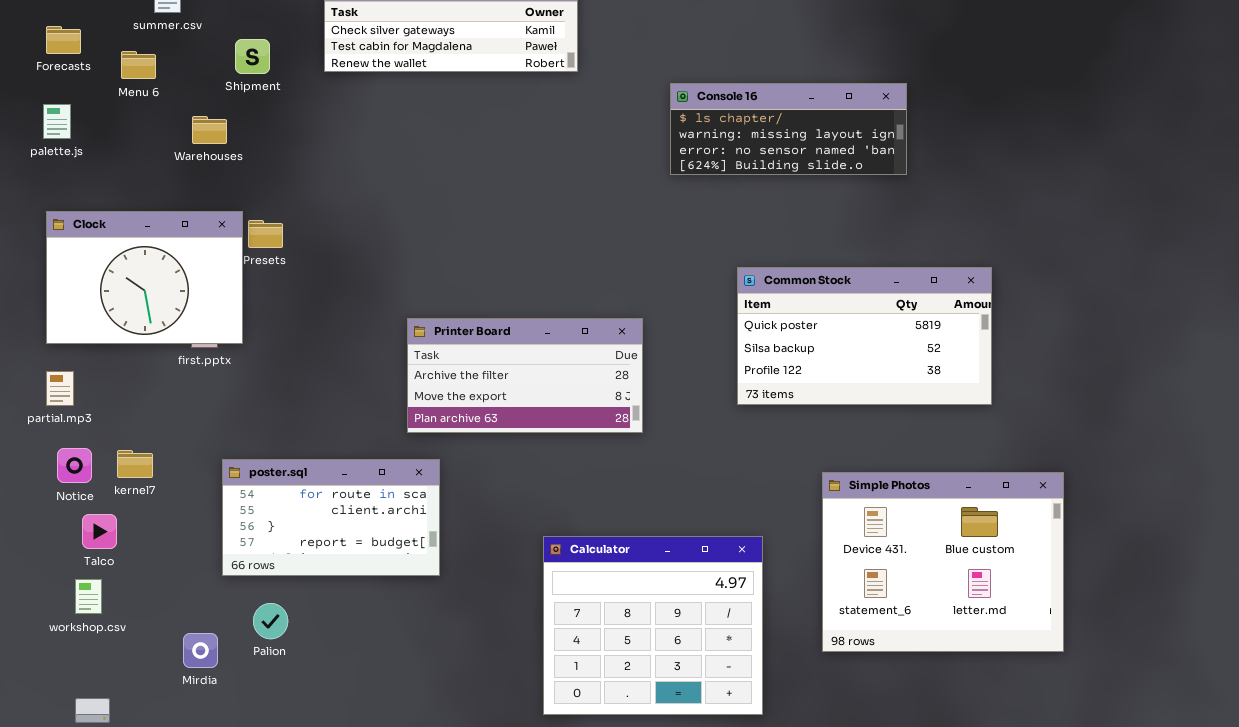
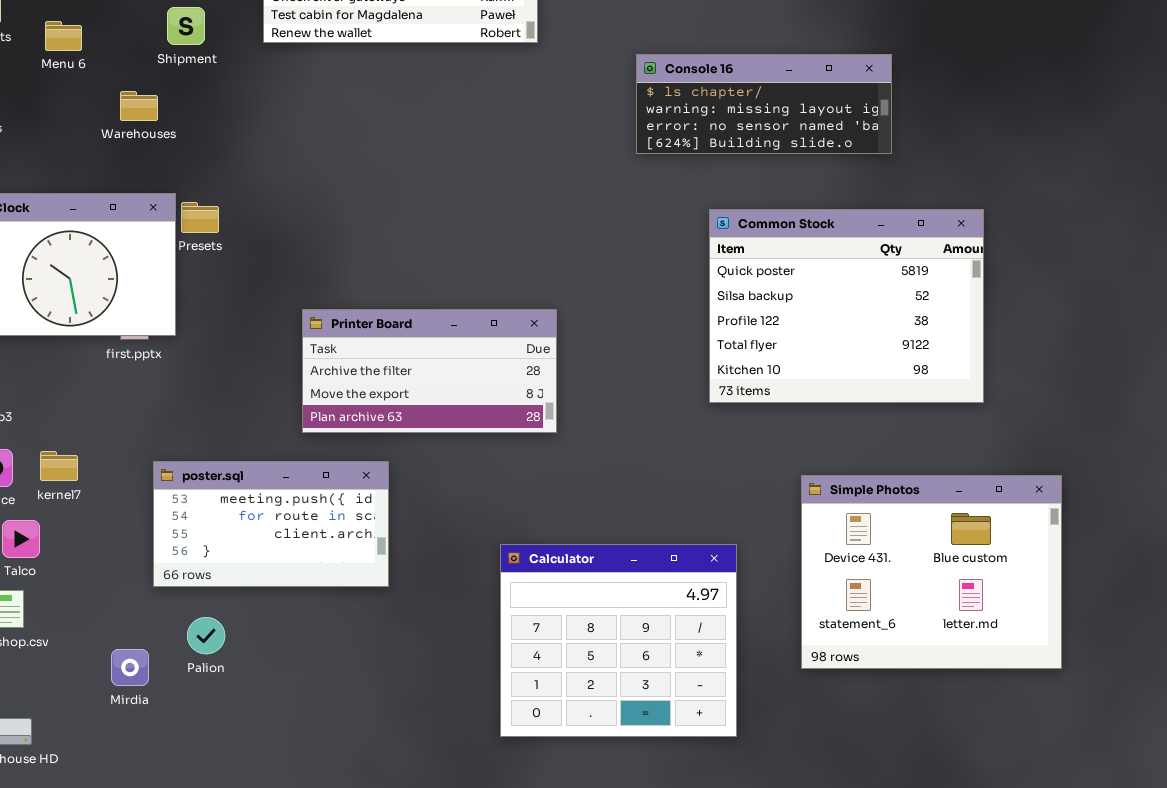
Common Stock: [737,267,992,405] -> [709,209,984,403], resized
Printer Board: [407,318,643,433] -> [302,309,557,433], moved
poster.sql: [222,459,440,576] -> [153,461,389,587], scrolled up 1 row

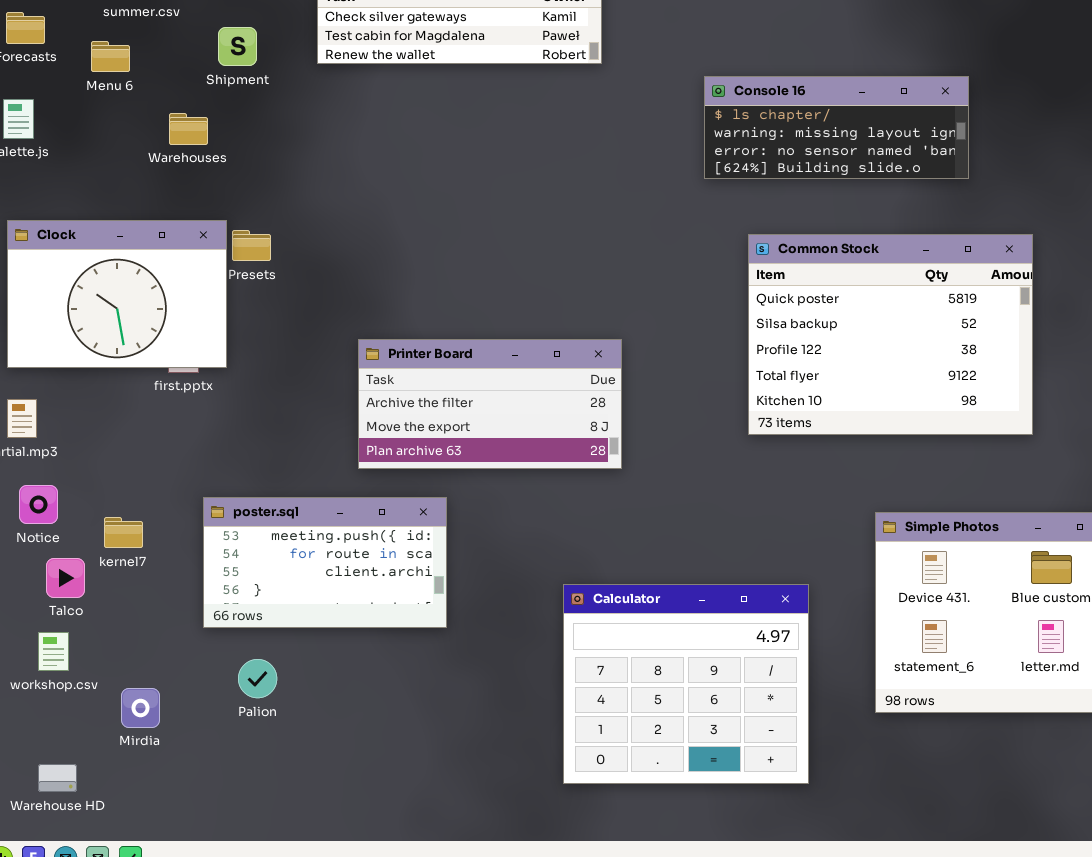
Common Stock: [709,209,984,403] -> [748,234,1033,435], moved
kernel7: [40,451,78,481] -> [104,517,143,548], moved
Mirdia: [111,649,149,686] -> [121,688,160,728], moved

